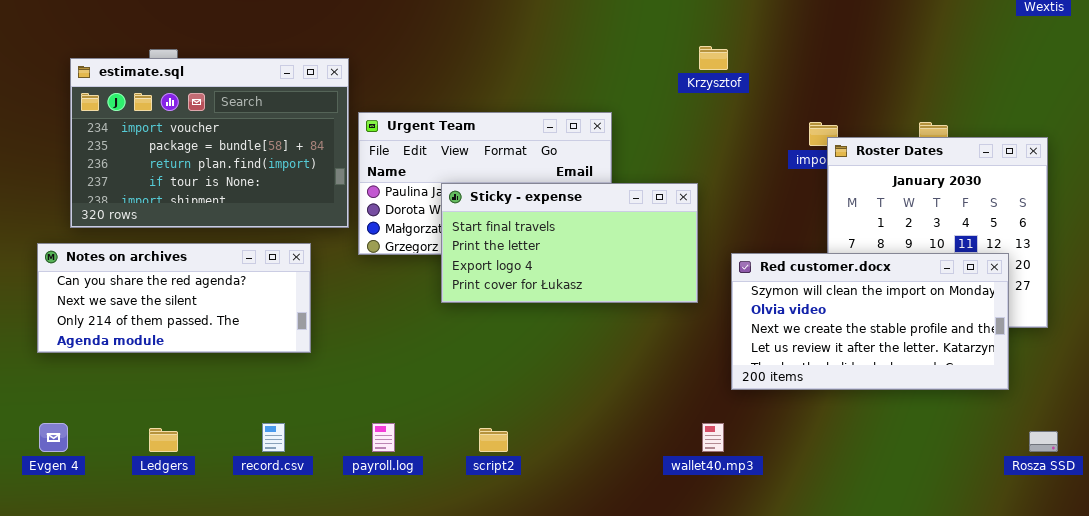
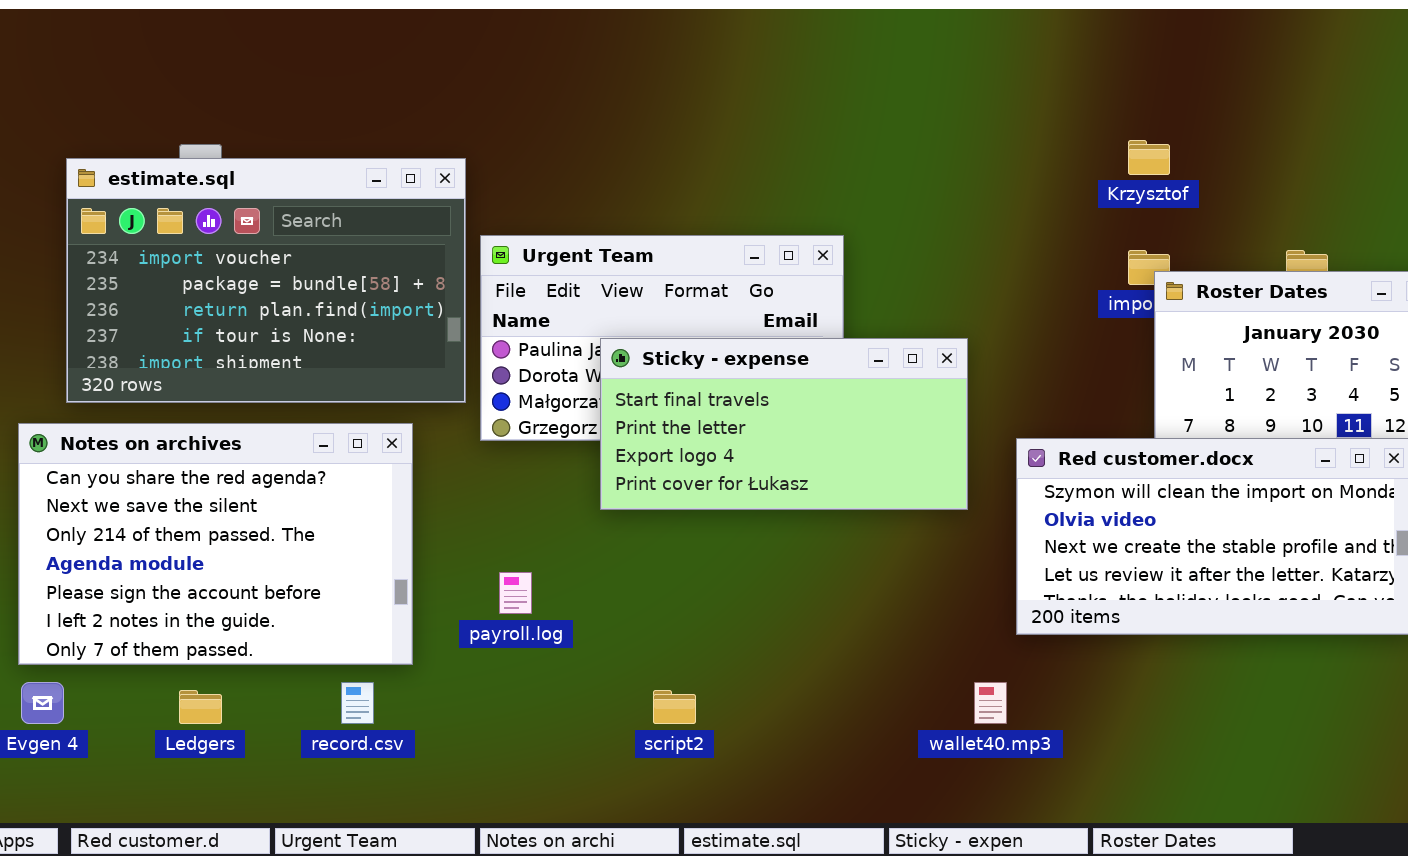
Krzysztof: [699,46,728,70] -> [1128,140,1170,175], moved
Notes on archives: [37,243,311,353] -> [18,423,413,665], resized
payroll.log: [372,423,395,452] -> [499,572,532,614], moved

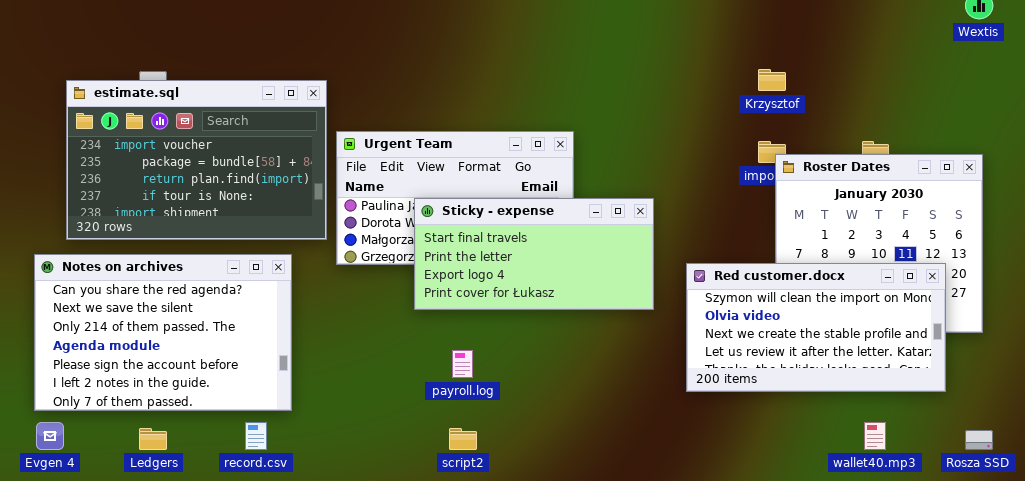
payroll.log: [499,572,532,614] -> [452,350,473,378], moved
wallet40.mp3: [974,682,1007,724] -> [864,422,886,450], moved

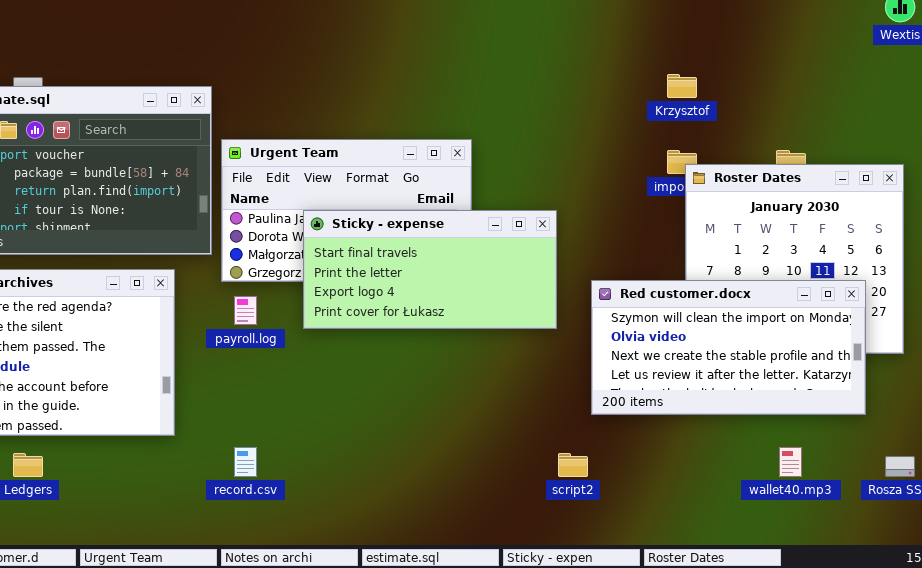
payroll.log: [452,350,473,378] -> [234,296,257,325], moved
record.csv: [245,422,267,450] -> [234,447,257,477], moved
script2: [449,428,477,450] -> [558,453,588,477], moved

